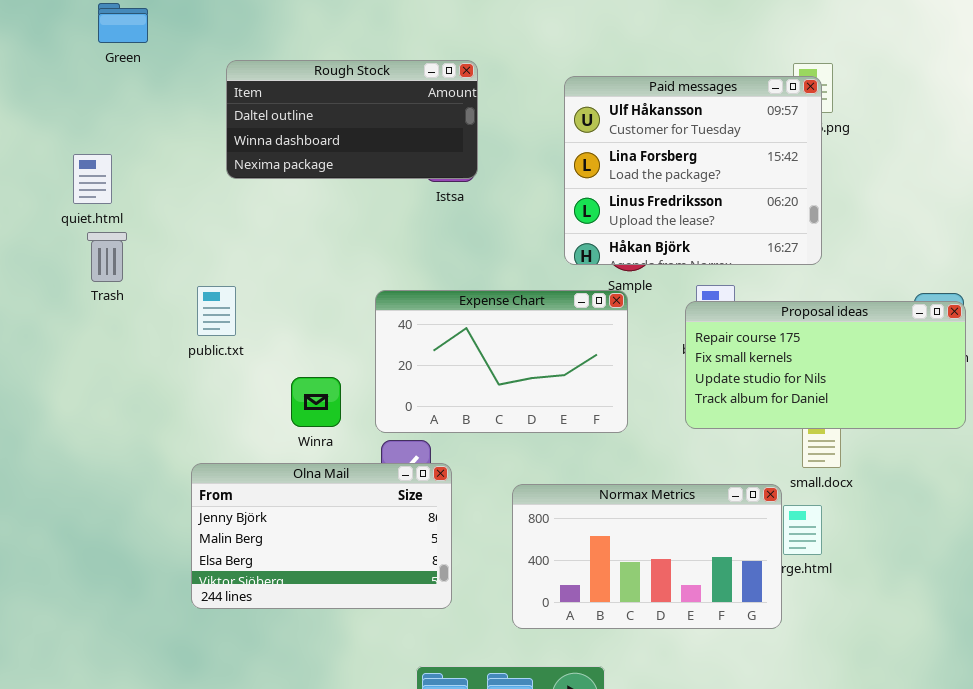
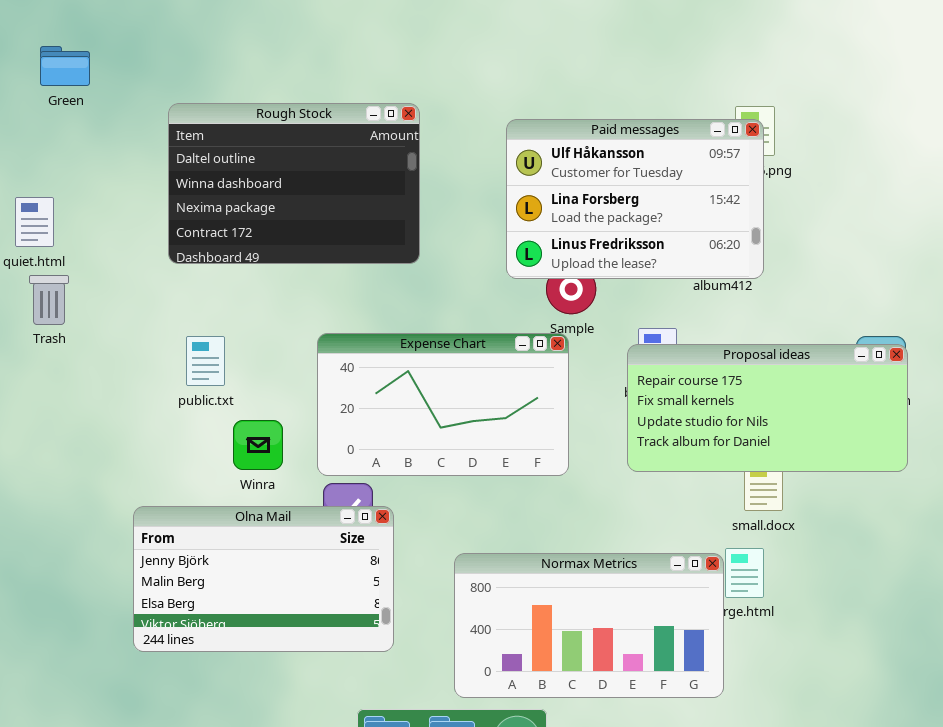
Rough Stock: [226,60,478,179] -> [168,103,420,264], resized
Paid messages: [564,76,822,265] -> [506,119,764,279], resized
public.txt: [197,286,236,336] -> [186,336,225,386], moved
Normax Metrics: [512,484,782,629] -> [454,553,724,698], moved

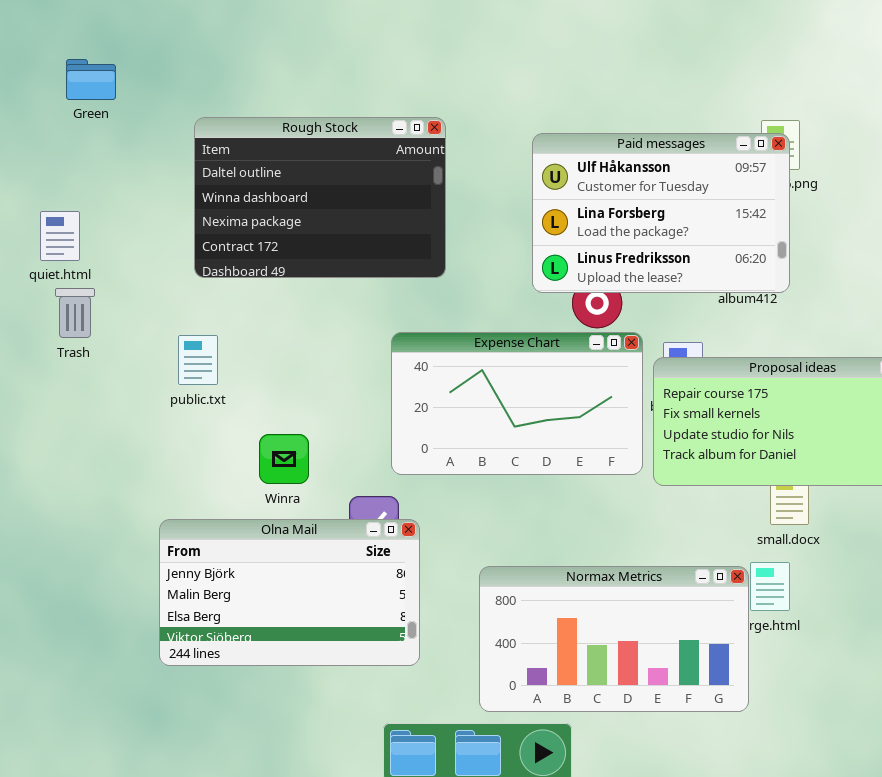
Expense Chart: [317,333,569,476] -> [391,332,643,475], moved
public.txt: [186,336,225,386] -> [178,335,218,385], moved

